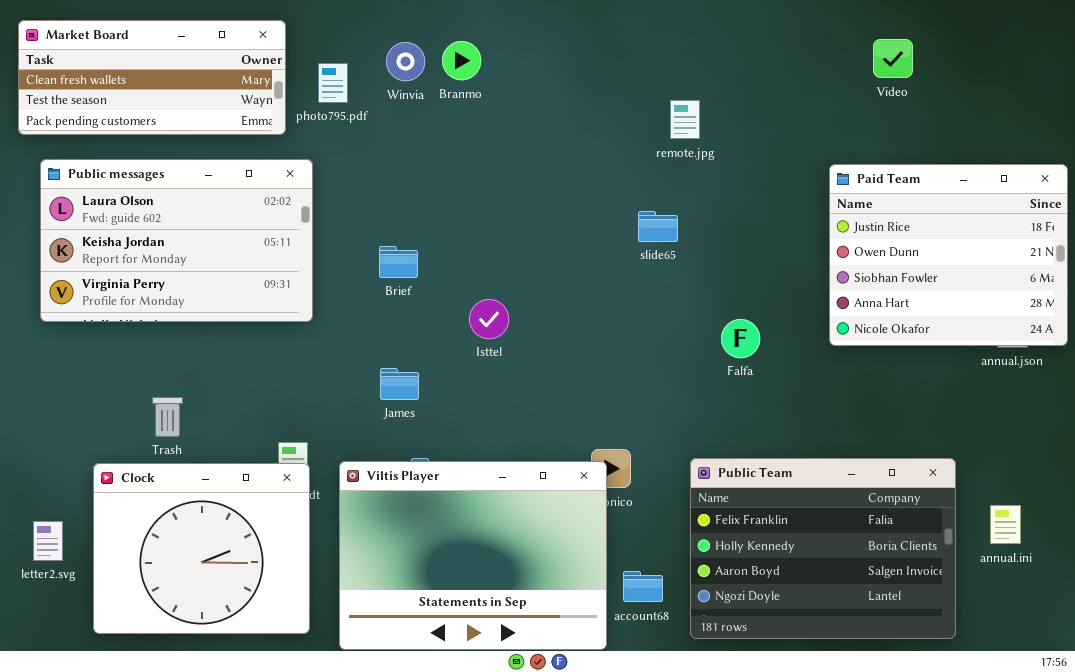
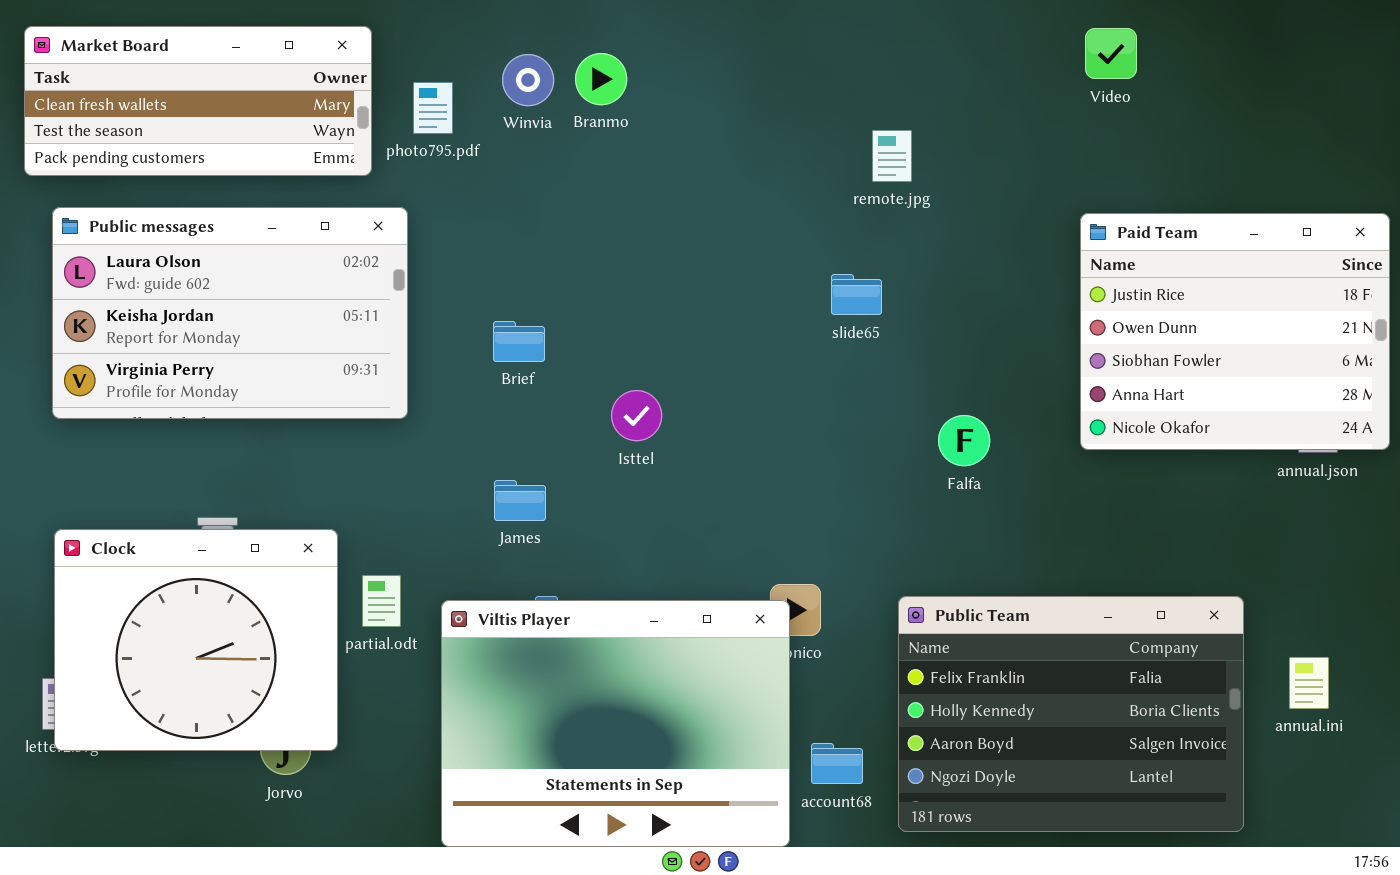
Video: [873,39,913,78] -> [1085,28,1137,79], moved
Clock: [93,463,310,634] -> [54,529,338,751], moved

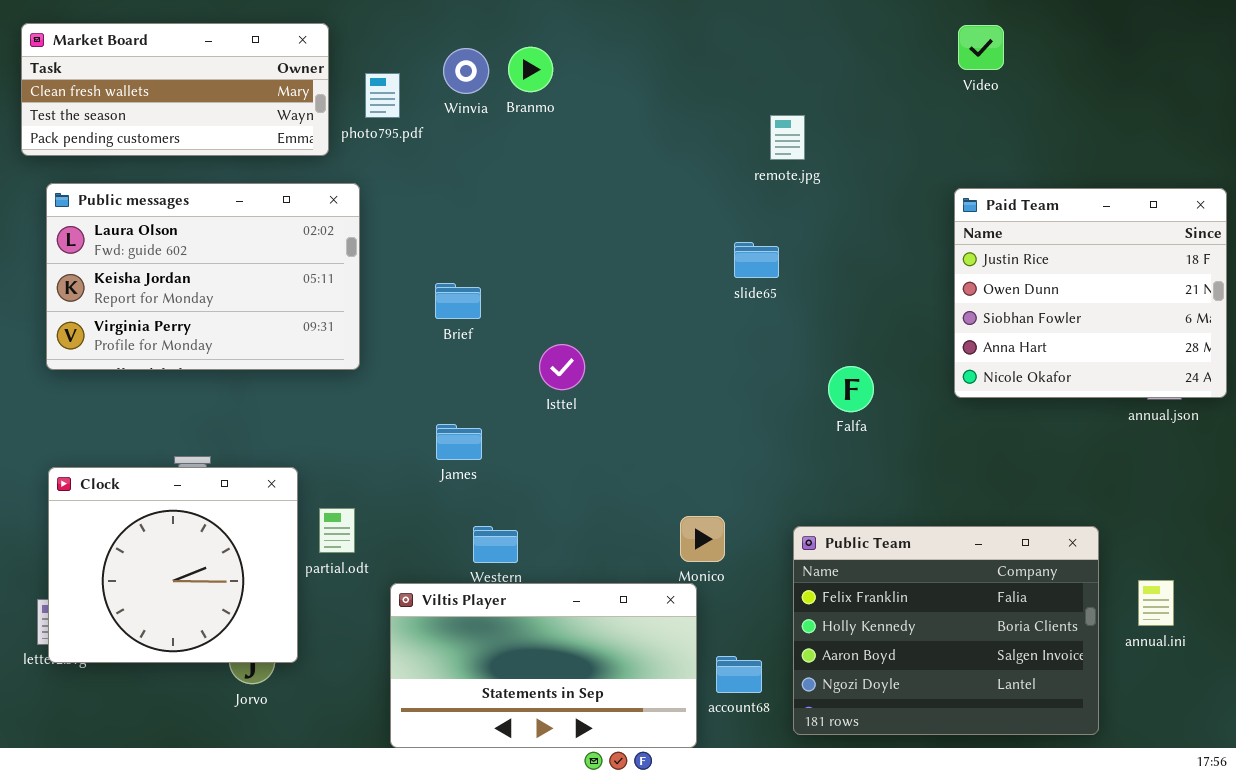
Viltis Player: [441,600,790,847] -> [390,583,697,748], resized

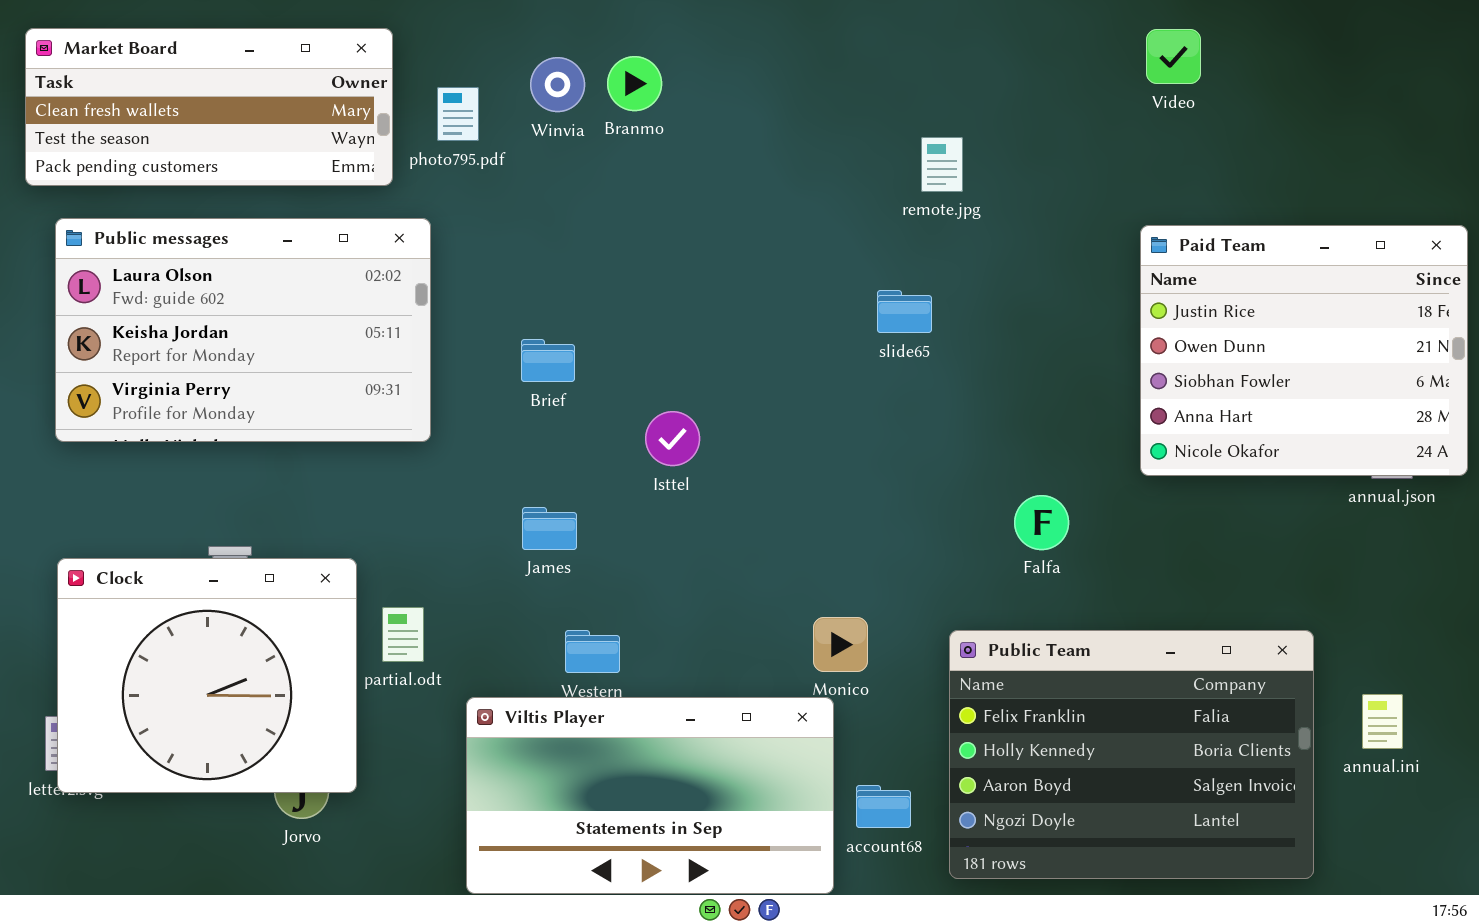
Falfa: [828,366,874,412] -> [1014,495,1069,550], moved

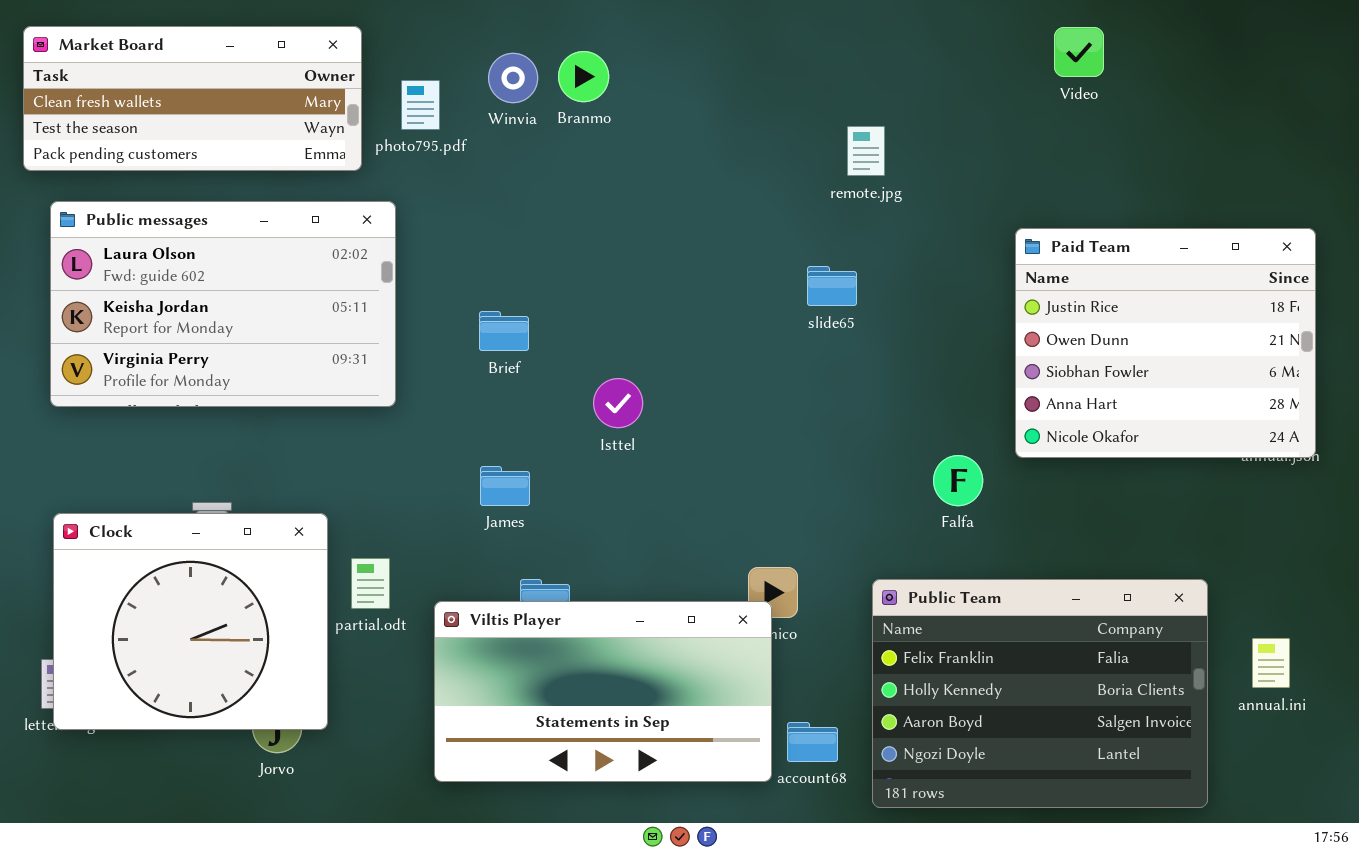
Paid Team: [1140,225,1468,476] -> [1015,228,1316,458], moved
Viltis Player: [466,697,834,894] -> [434,601,772,782], moved

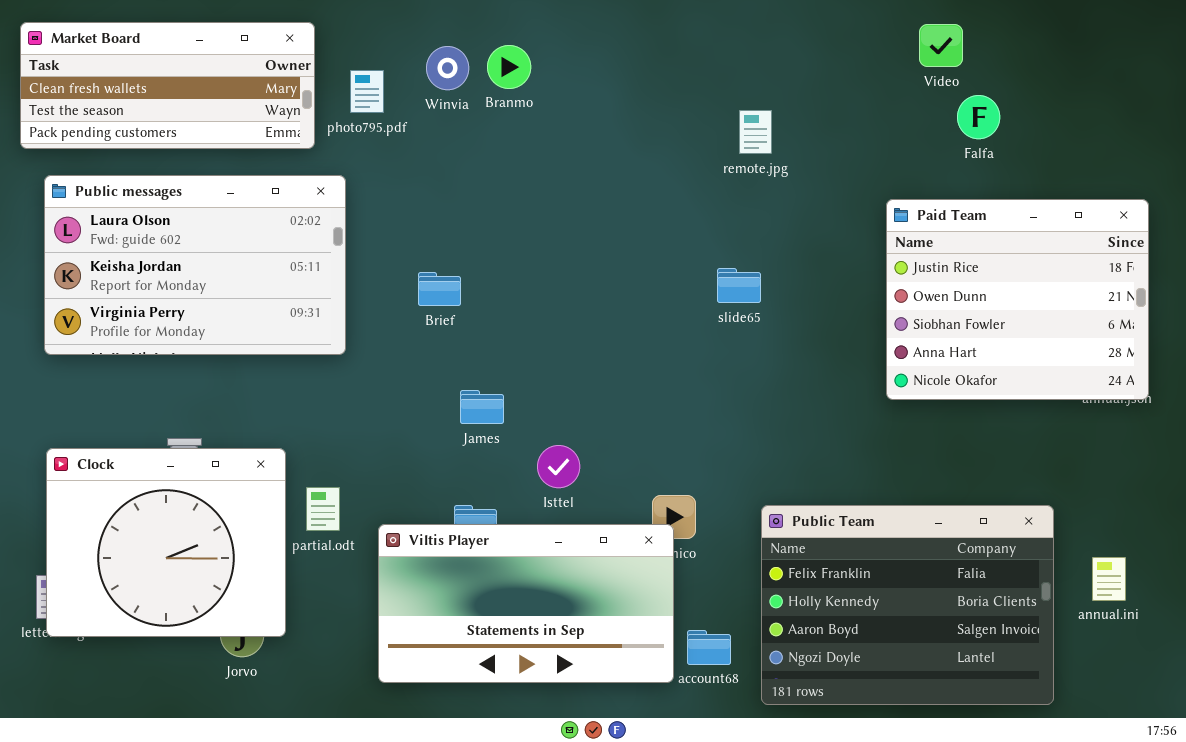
slide65: [807,266,857,306] -> [717,268,761,303], moved
Isttel: [593,378,643,428] -> [537,445,580,488], moved
Falfa: [933,455,983,506] -> [957,95,1000,139], moved
James: [480,466,530,506] -> [460,390,504,424], moved

